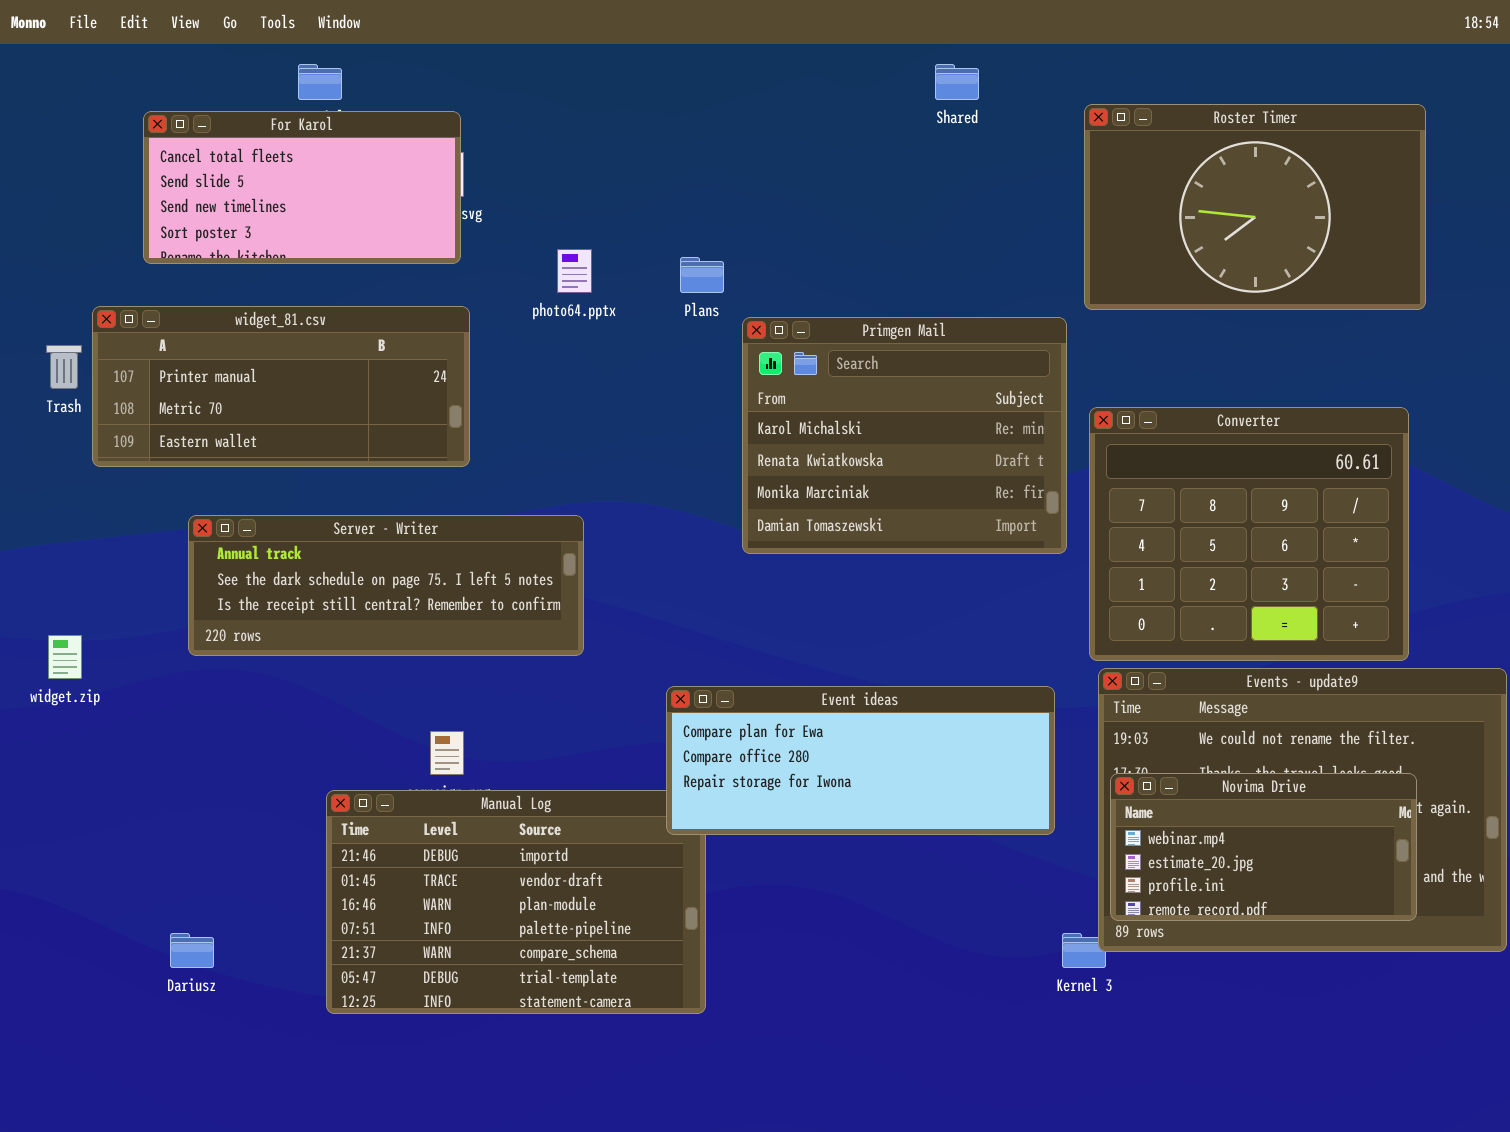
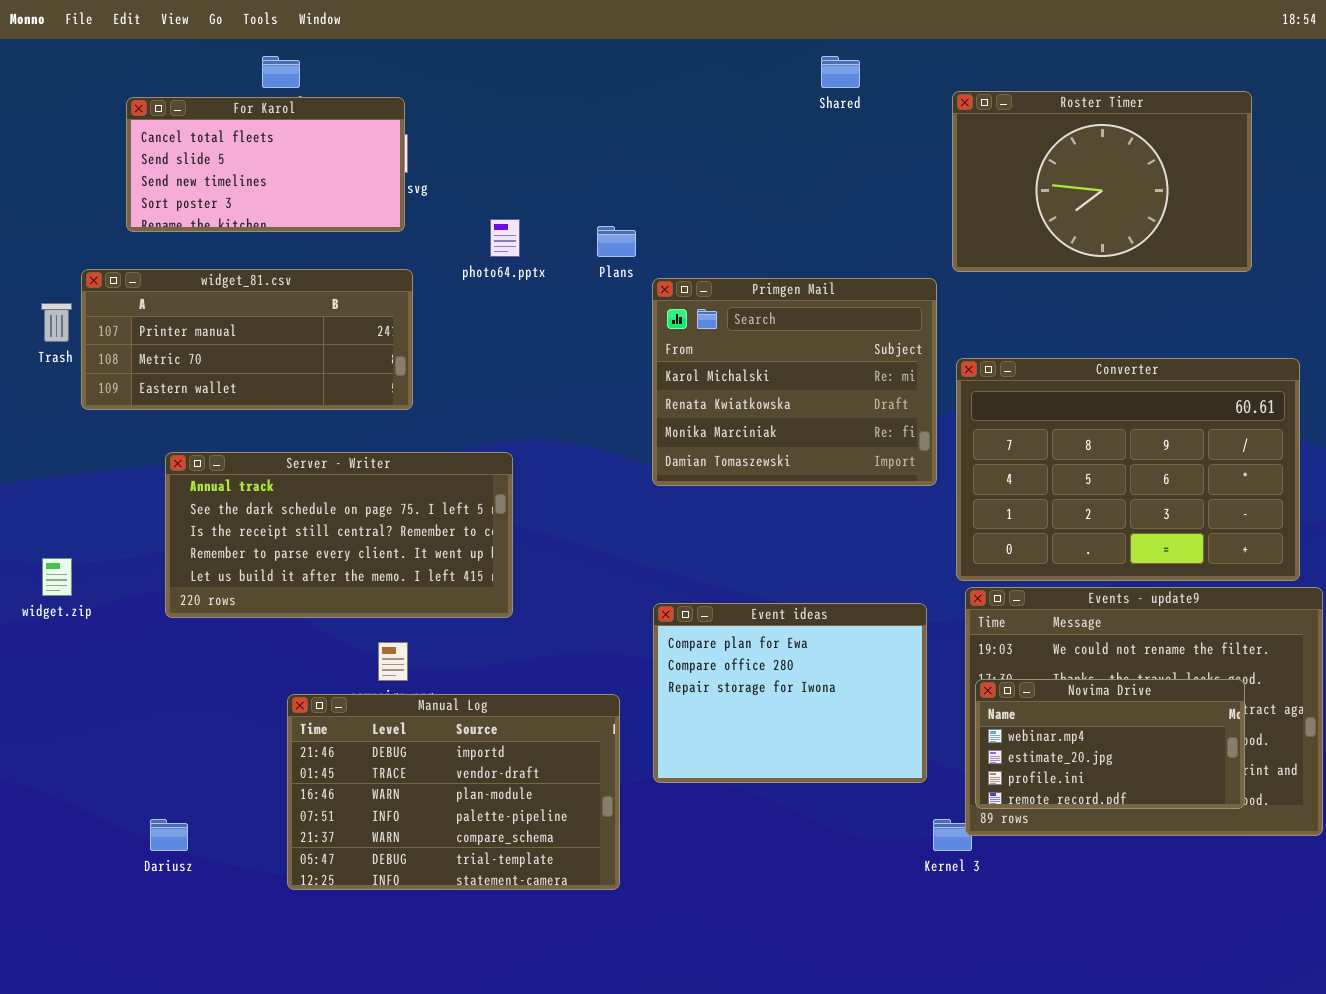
Converter: [1089,407,1409,661] -> [956,358,1300,581], resized
Server - Writer: [188,515,584,656] -> [165,452,513,618], resized
Event ideas: [666,686,1055,835] -> [653,603,927,783], resized

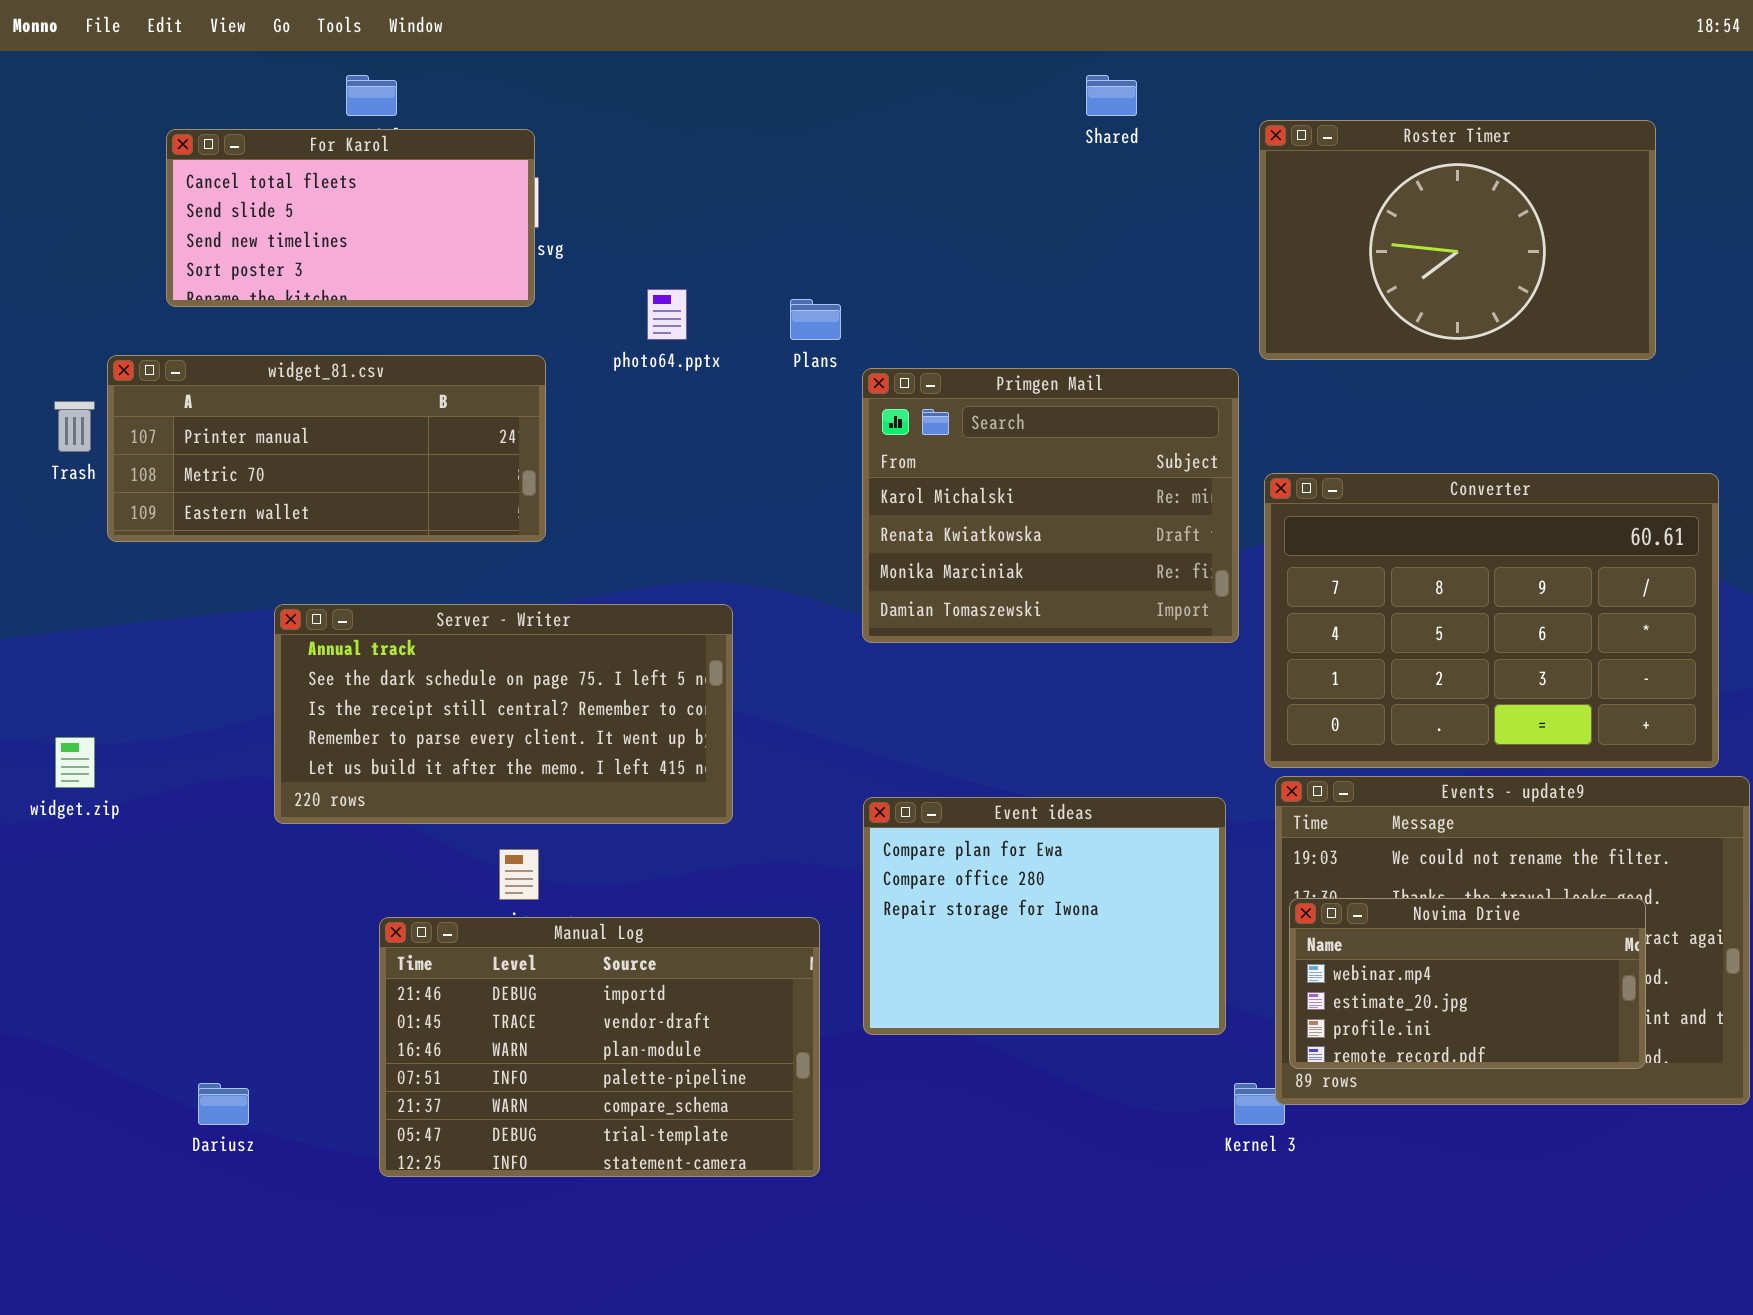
Server - Writer: [165,452,513,618] -> [274,604,733,824], moved

